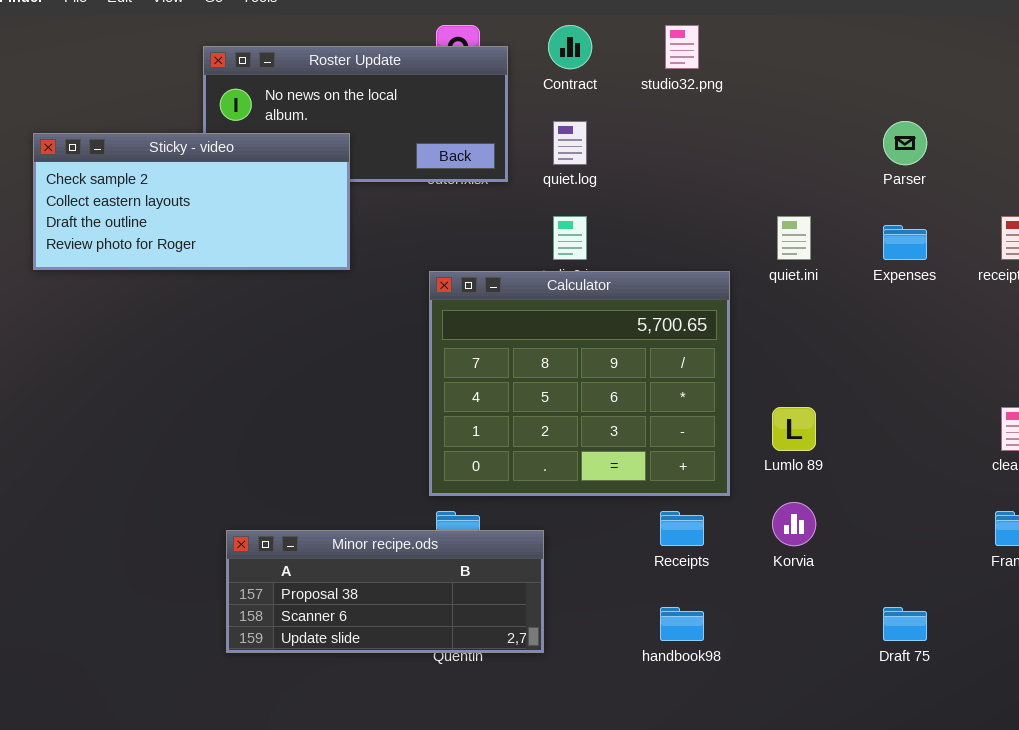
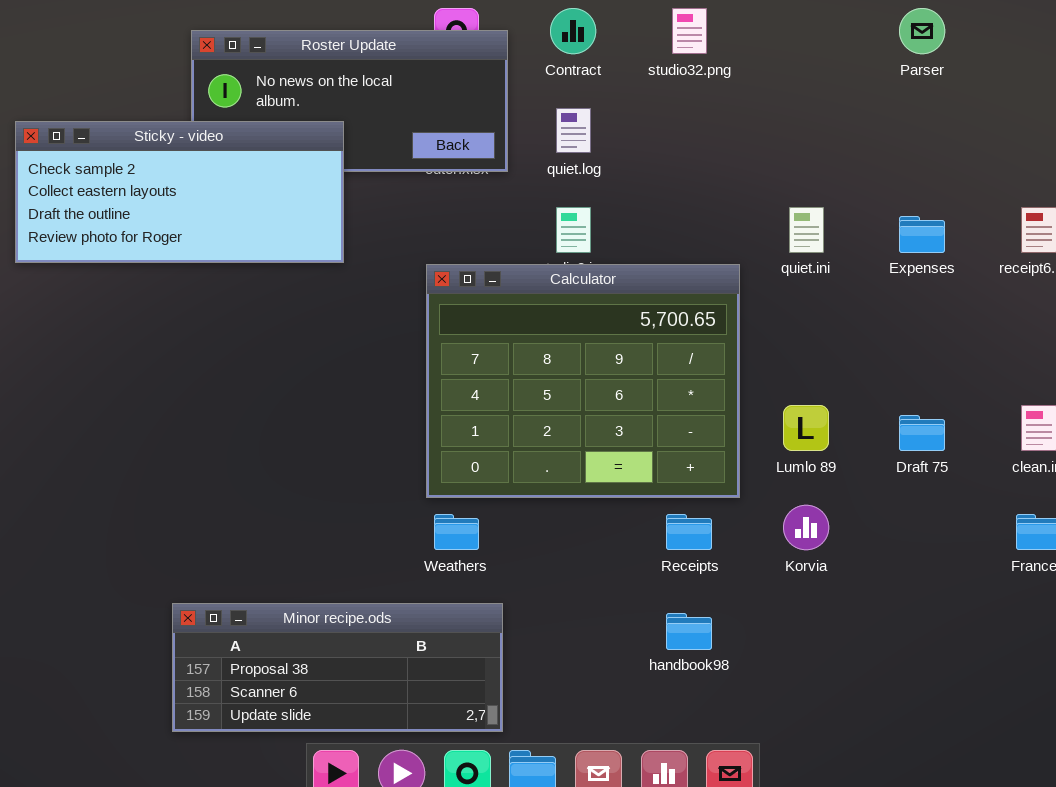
Parser: [883,121,927,165] -> [899,8,945,54], moved
Minor recipe.ods: [226,530,544,653] -> [172,603,503,732], moved
Draft 75: [883,607,927,641] -> [899,415,945,451], moved

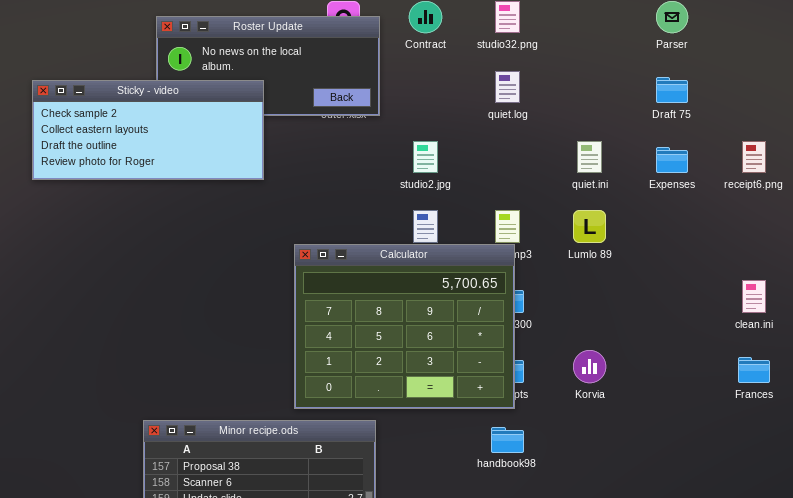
quiet.log: [556,108,591,153] -> [495,71,520,103], moved
Calculator: [426,264,740,498] -> [294,244,515,409], moved
Lumlo 89: [783,405,829,451] -> [573,210,606,243], moved
Draft 75: [899,415,945,451] -> [656,77,688,103], moved

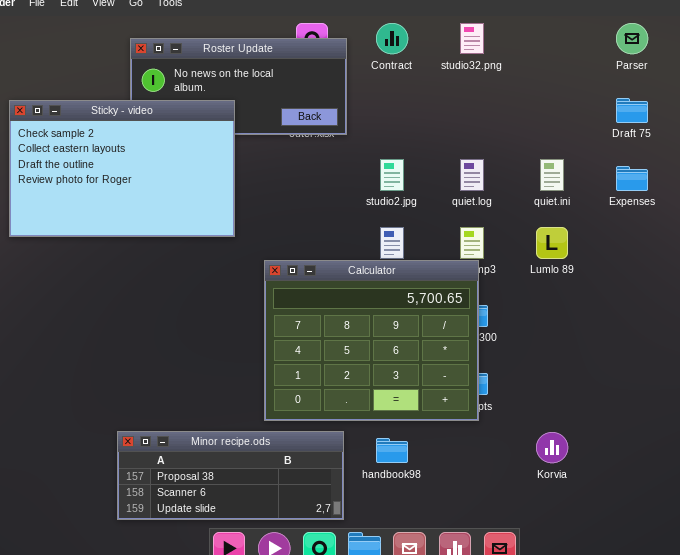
quiet.log: [495,71,520,103] -> [460,159,484,191], moved
Sticky - video: [32,80,264,180] -> [9,100,235,237], resized
Korvia: [573,350,606,383] -> [536,432,568,463], moved
handbook98: [491,427,524,453] -> [376,438,408,463], moved

